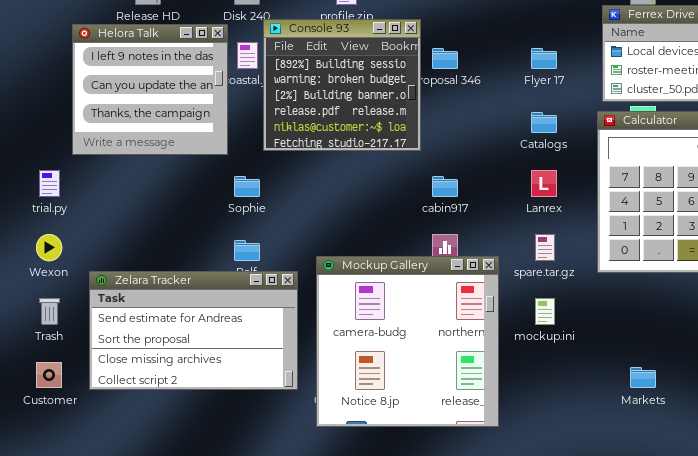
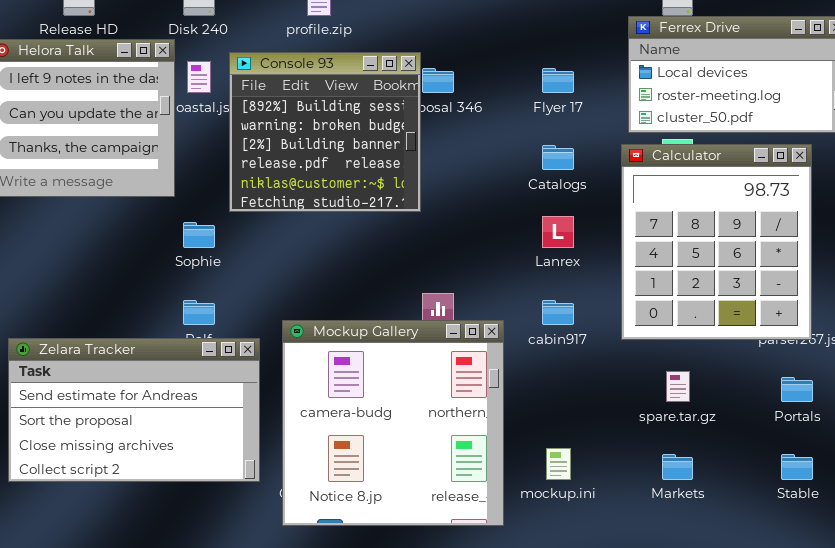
Console 93: [263,19,421,151] -> [229,52,421,212], moved
cabin917: [432,176,458,197] -> [542,300,574,325], moved
spare.tar.gz: [535,234,555,261] -> [666,371,690,402], moved
mockup.ini: [535,298,555,325] -> [546,448,571,480], moved

